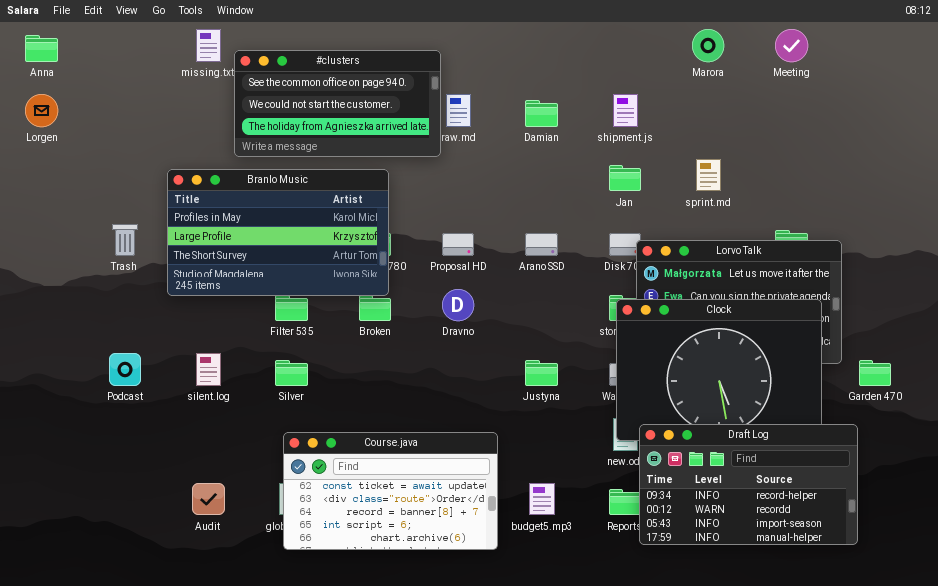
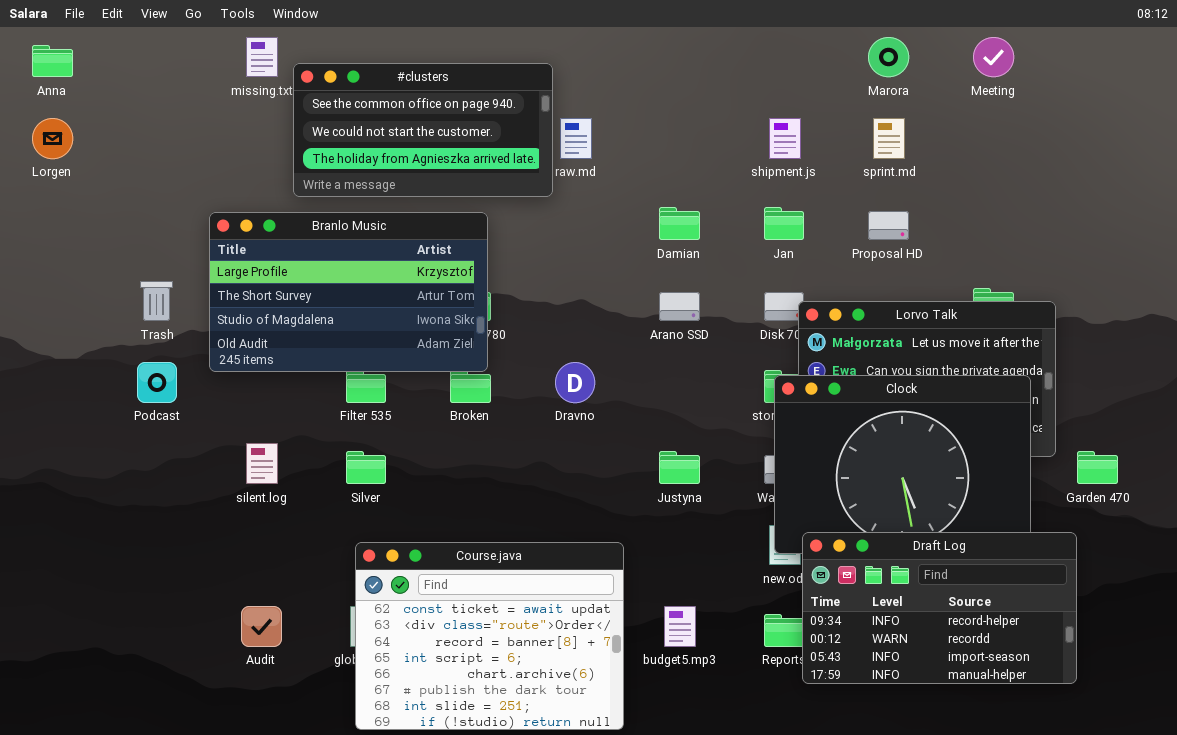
Damian: [525,100,558,127] -> [659,207,700,240], moved
sprint.md: [696,159,721,191] -> [873,118,905,159], moved
Branlo Music: [167,169,389,296] -> [209,212,488,372], scrolled down 1 row
Proposal HD: [442,233,474,256] -> [868,211,909,240], moved
Podcast: [109,353,141,386] -> [137,362,177,403], moved
Course.java: [283,432,498,550] -> [355,542,624,730], resized

